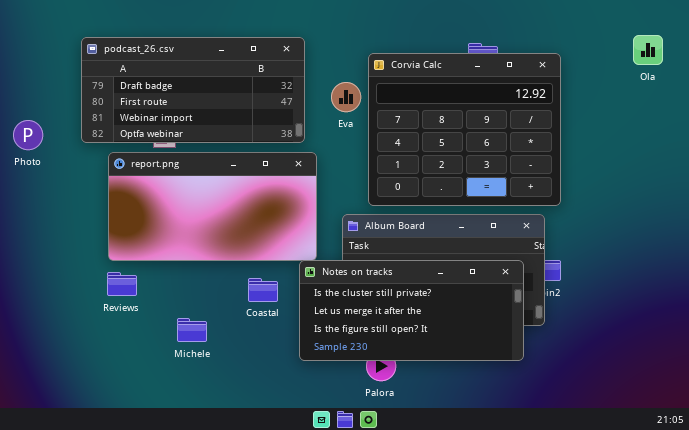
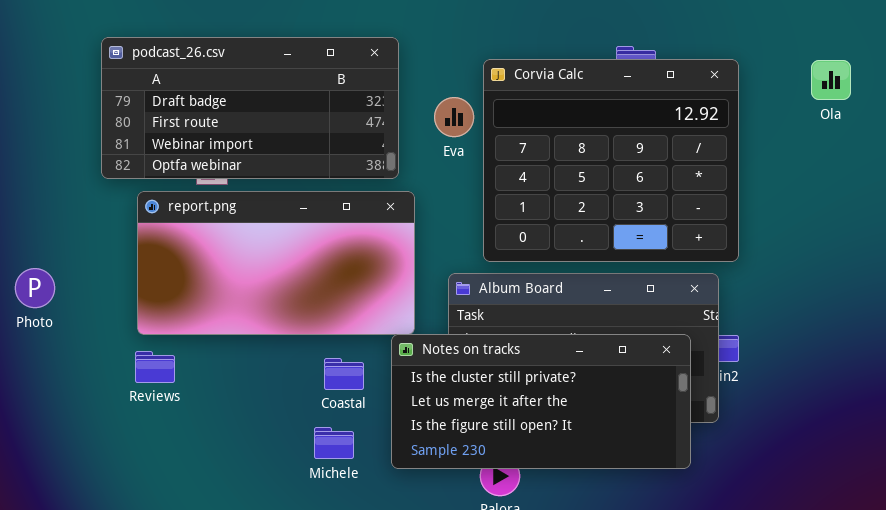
Ola: [633,35,663,65] -> [811,60,851,100], moved
Photo: [13,120,43,150] -> [15,268,55,308], moved
Michele: [177,318,207,342] -> [314,427,354,459], moved

